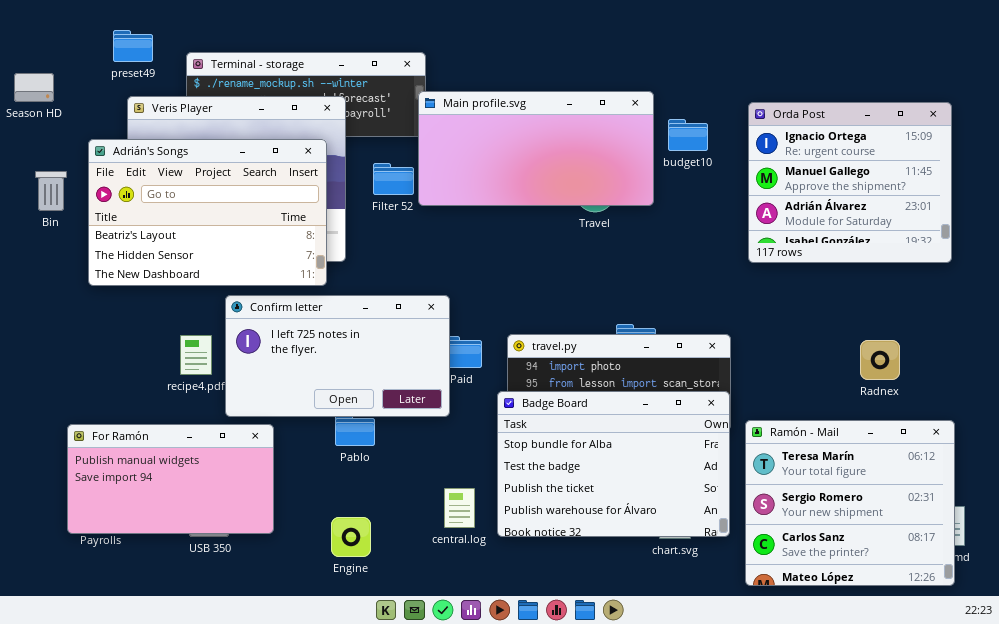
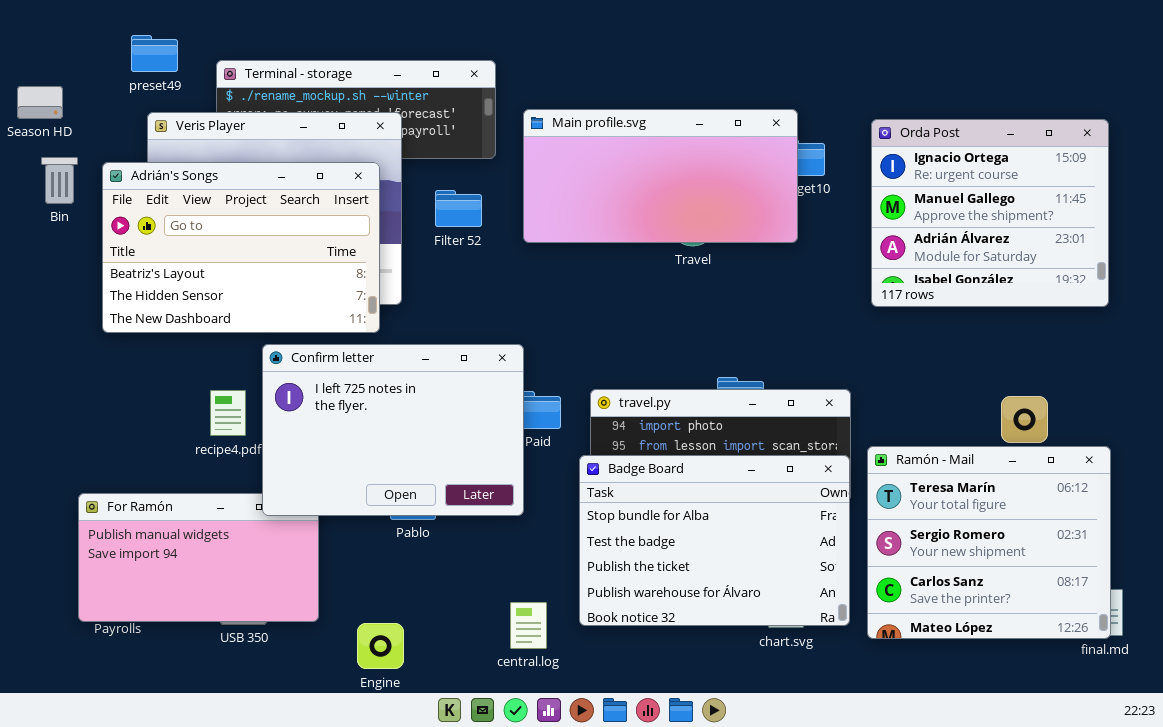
Main profile.svg: [418,91,654,206] -> [523,109,798,243], moved
Bin: [35,171,67,211] -> [41,157,78,204], moved
Confirm letter: [225,295,450,417] -> [262,344,524,516], resized
Ramón - Mail: [745,420,955,586] -> [867,446,1111,639], moved
central.log: [444,488,475,528] -> [510,602,547,649], moved
Engine: [331,517,371,557] -> [357,623,404,669], moved

